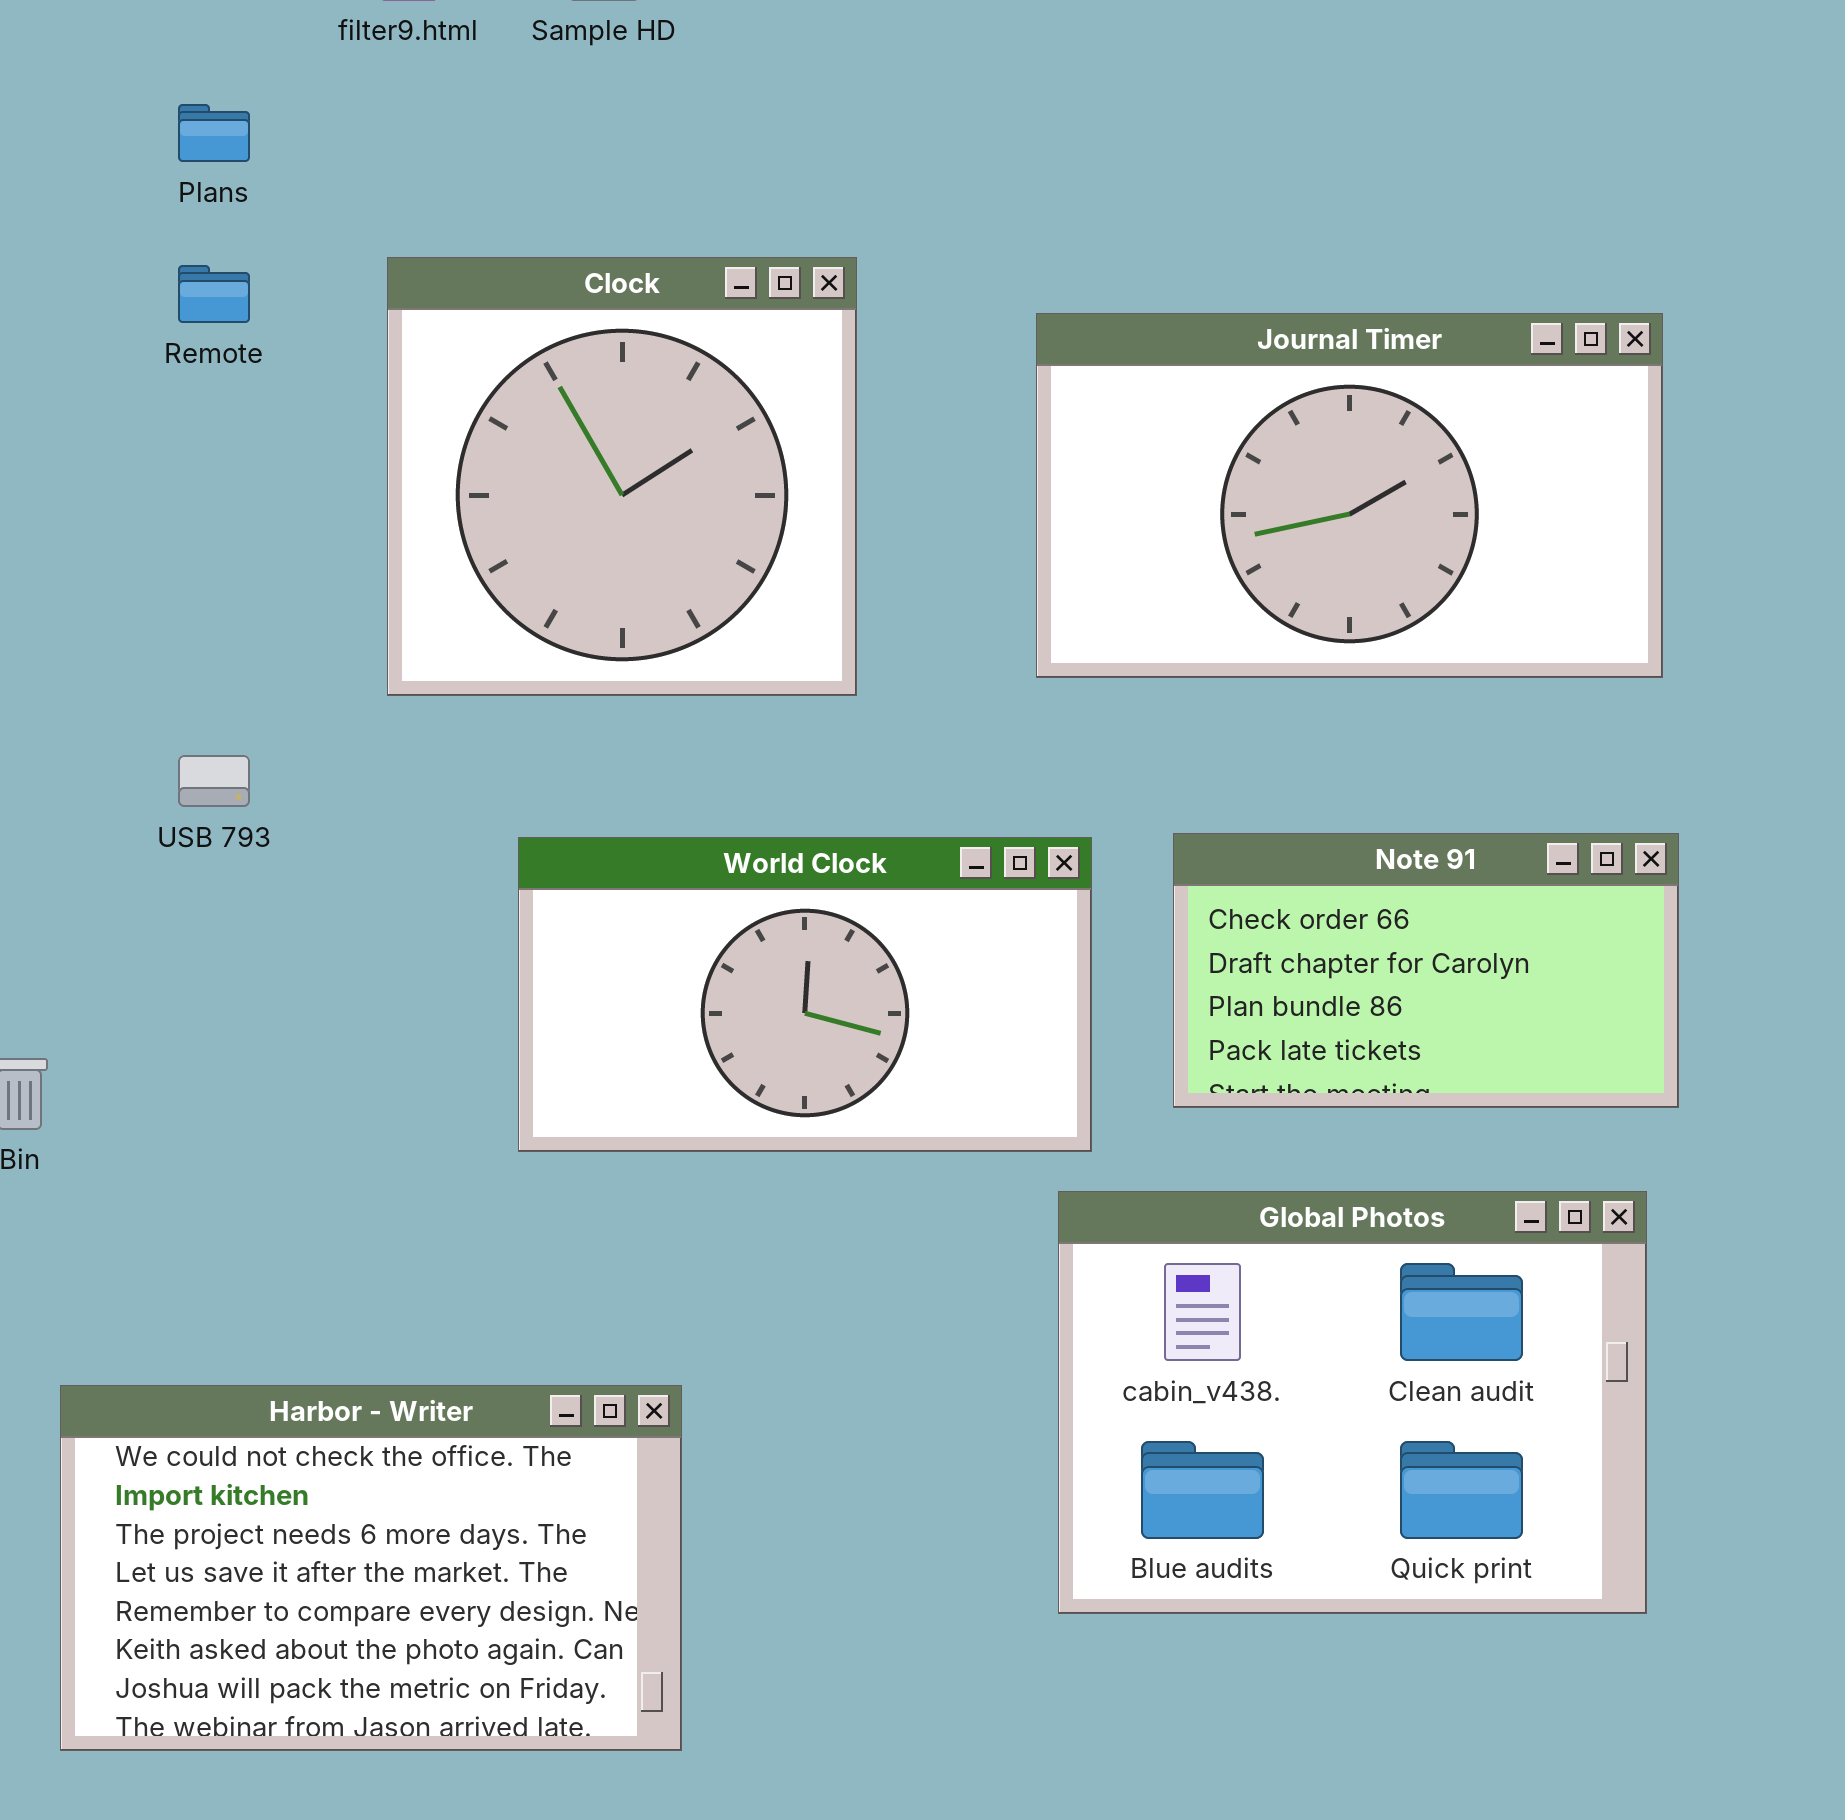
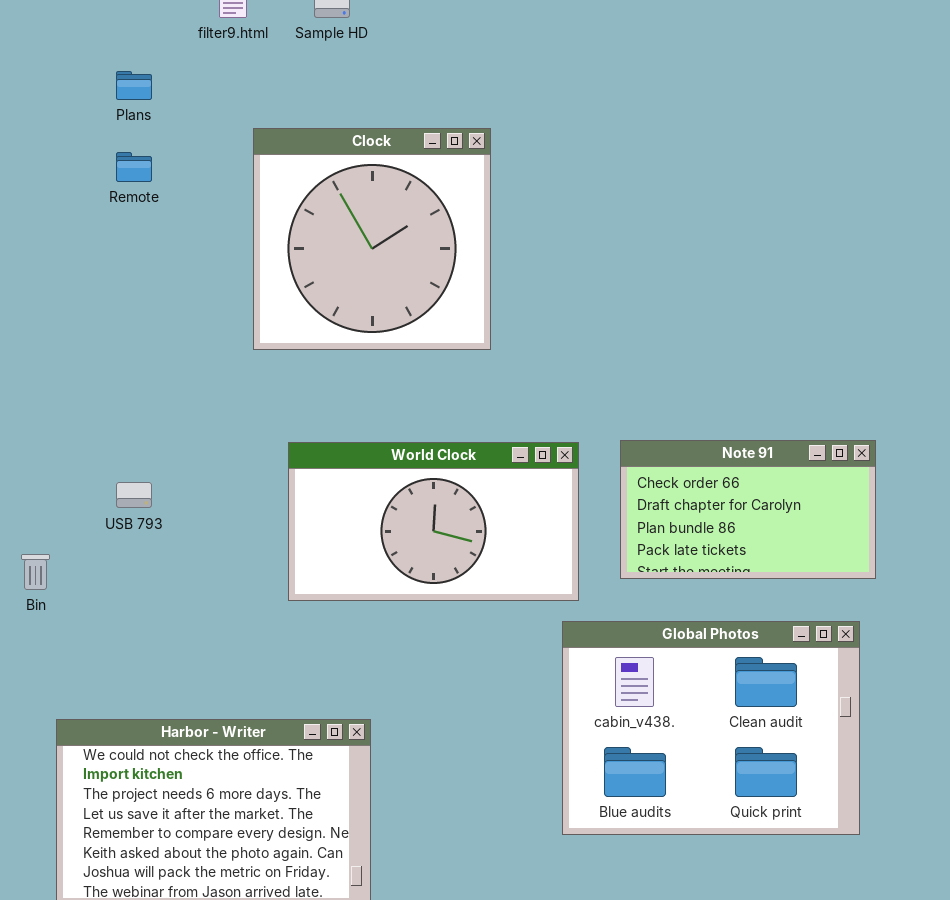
Clock: [387,257,857,696] -> [253,128,491,350], moved
Journal Timer: [1036,313,1663,678] -> none, closed
USB 793: [178,755,250,807] -> [116,482,152,508], moved

